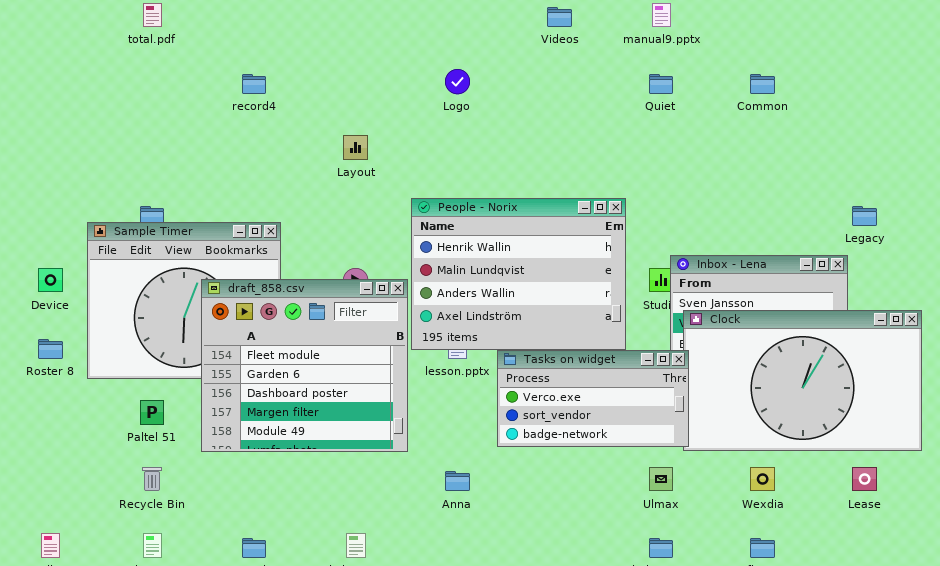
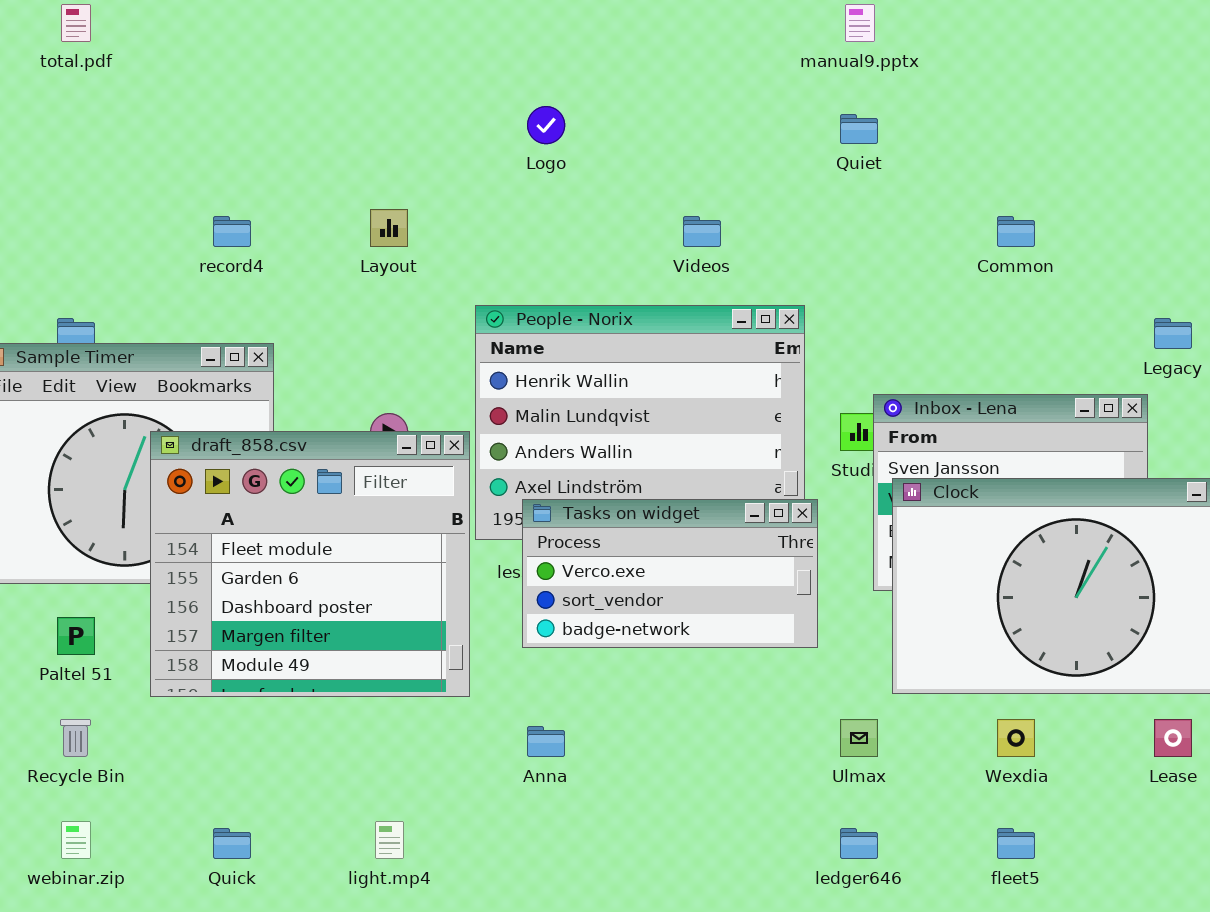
Videos: [547,7,572,27] -> [683,216,721,247], moved
record4: [242,74,266,94] -> [213,216,251,247], moved
Common: [750,74,775,94] -> [997,216,1035,247], moved
Tasks on widget: [497,350,689,447] -> [522,499,818,648], moved

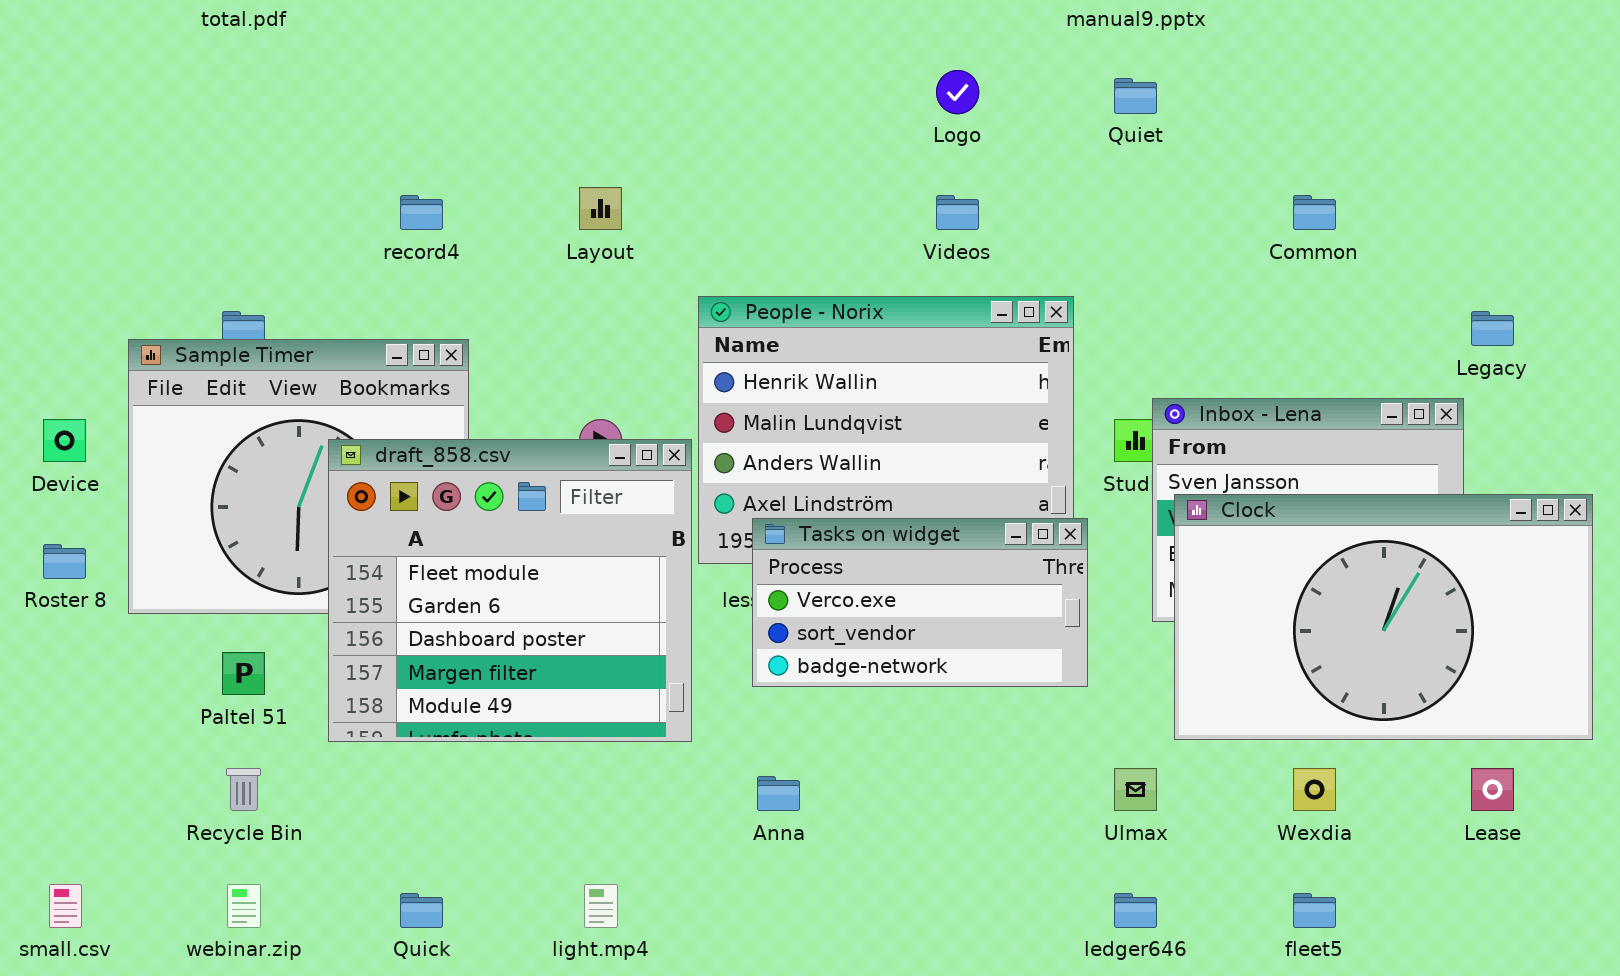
Logo: [527,106,565,144] -> [936,70,979,114], moved

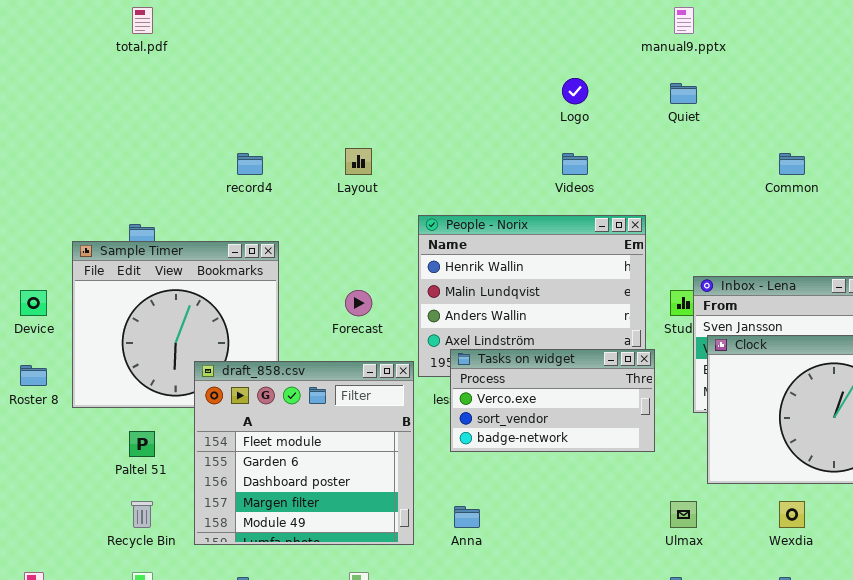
draft_858.csv: [328,439,692,742] -> [194,361,414,545], moved

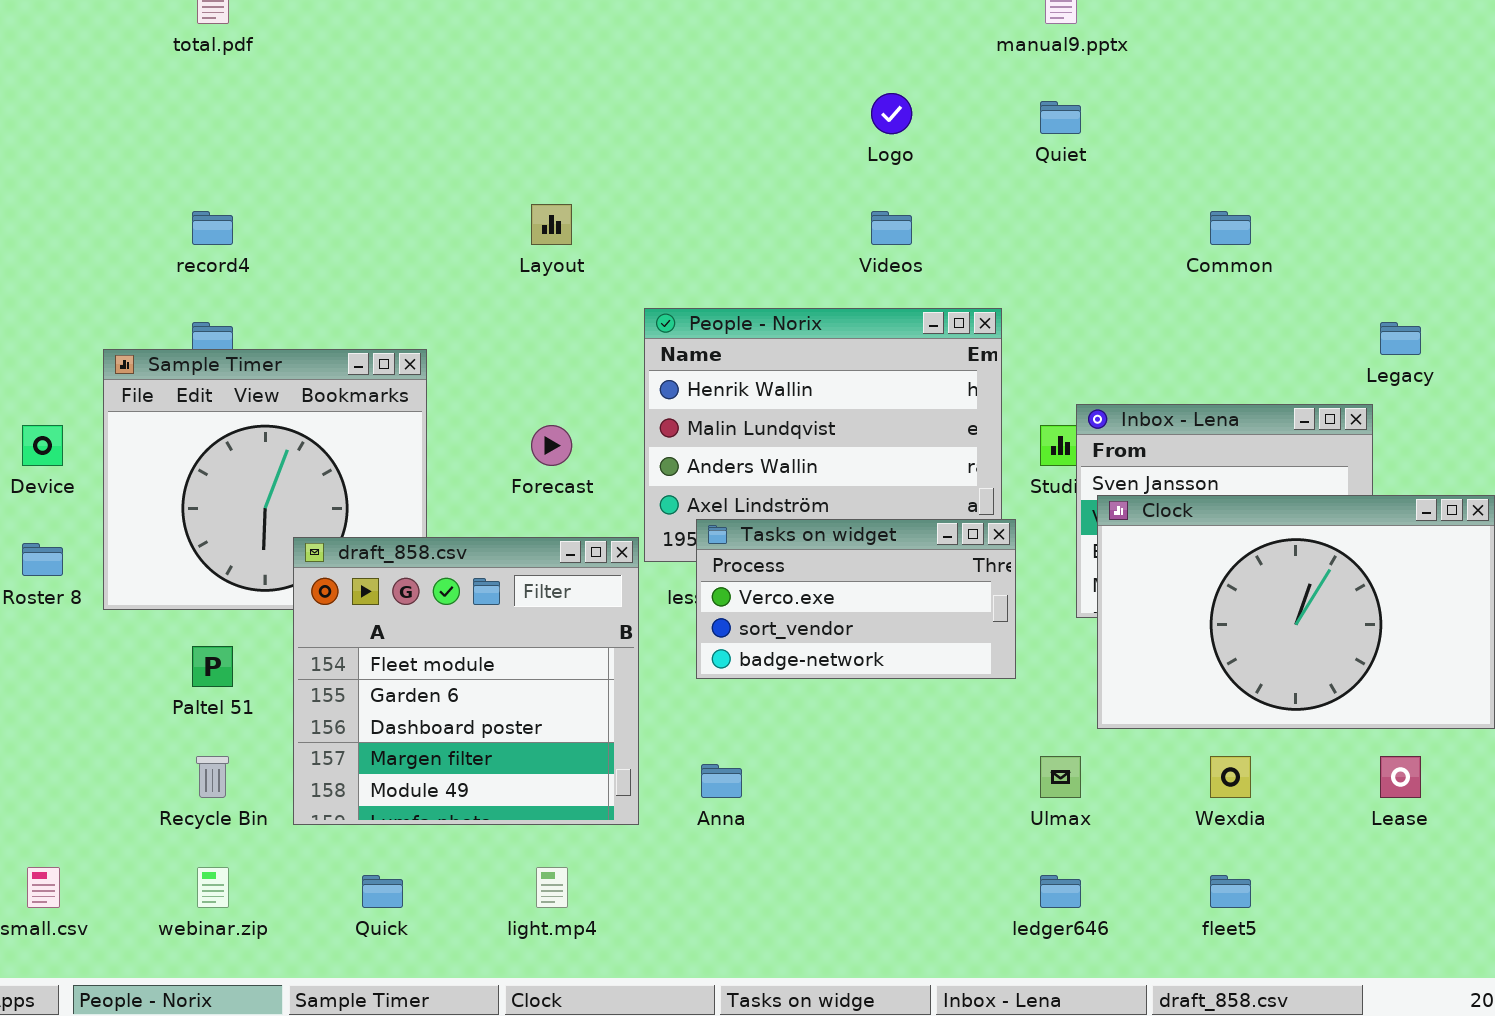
record4: [237,153,263,175] -> [192,211,233,245], moved

